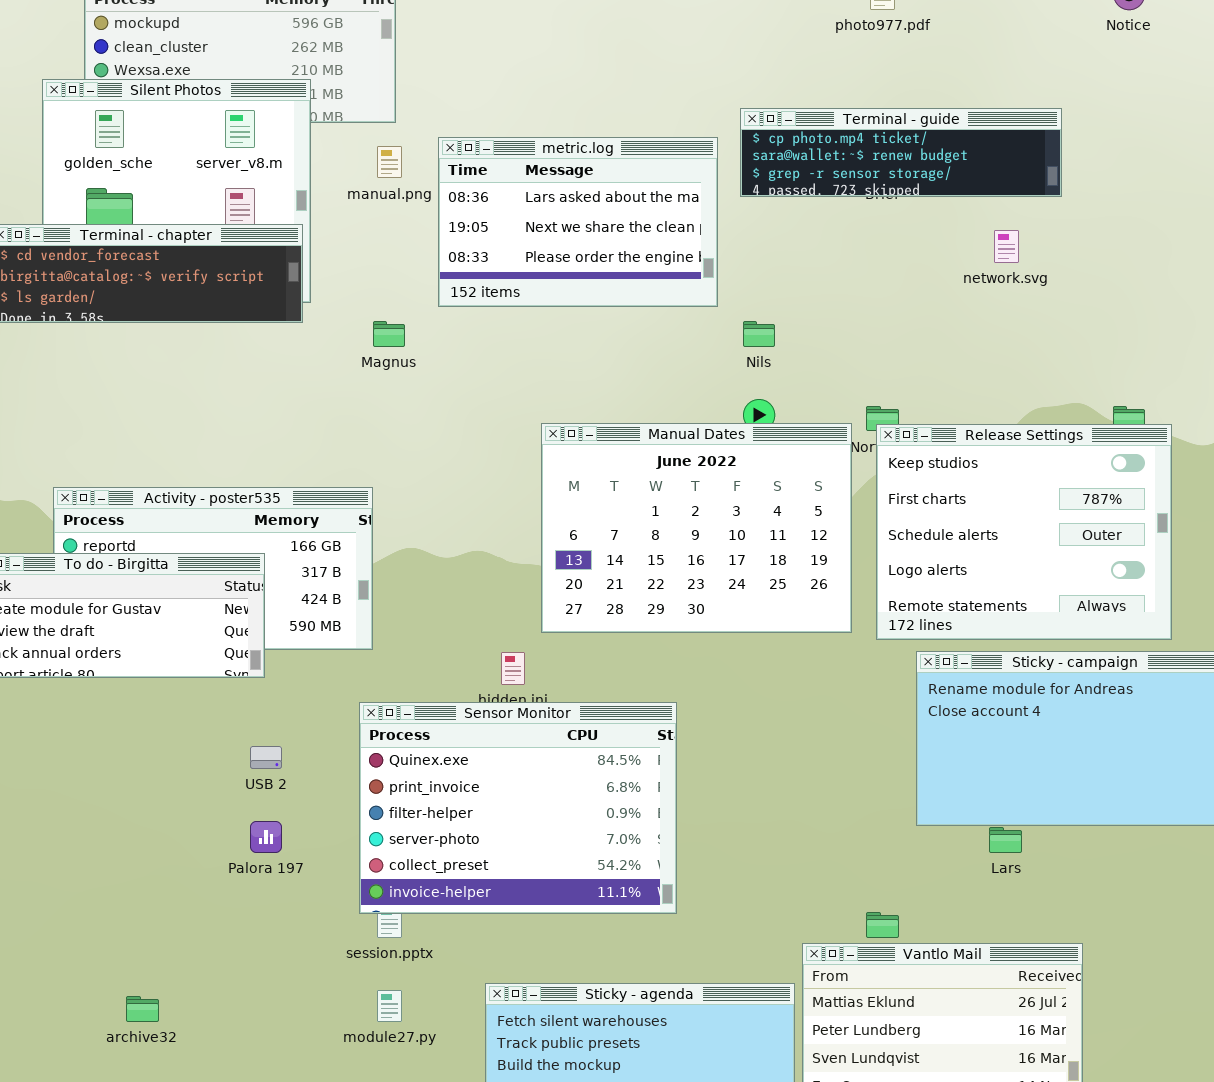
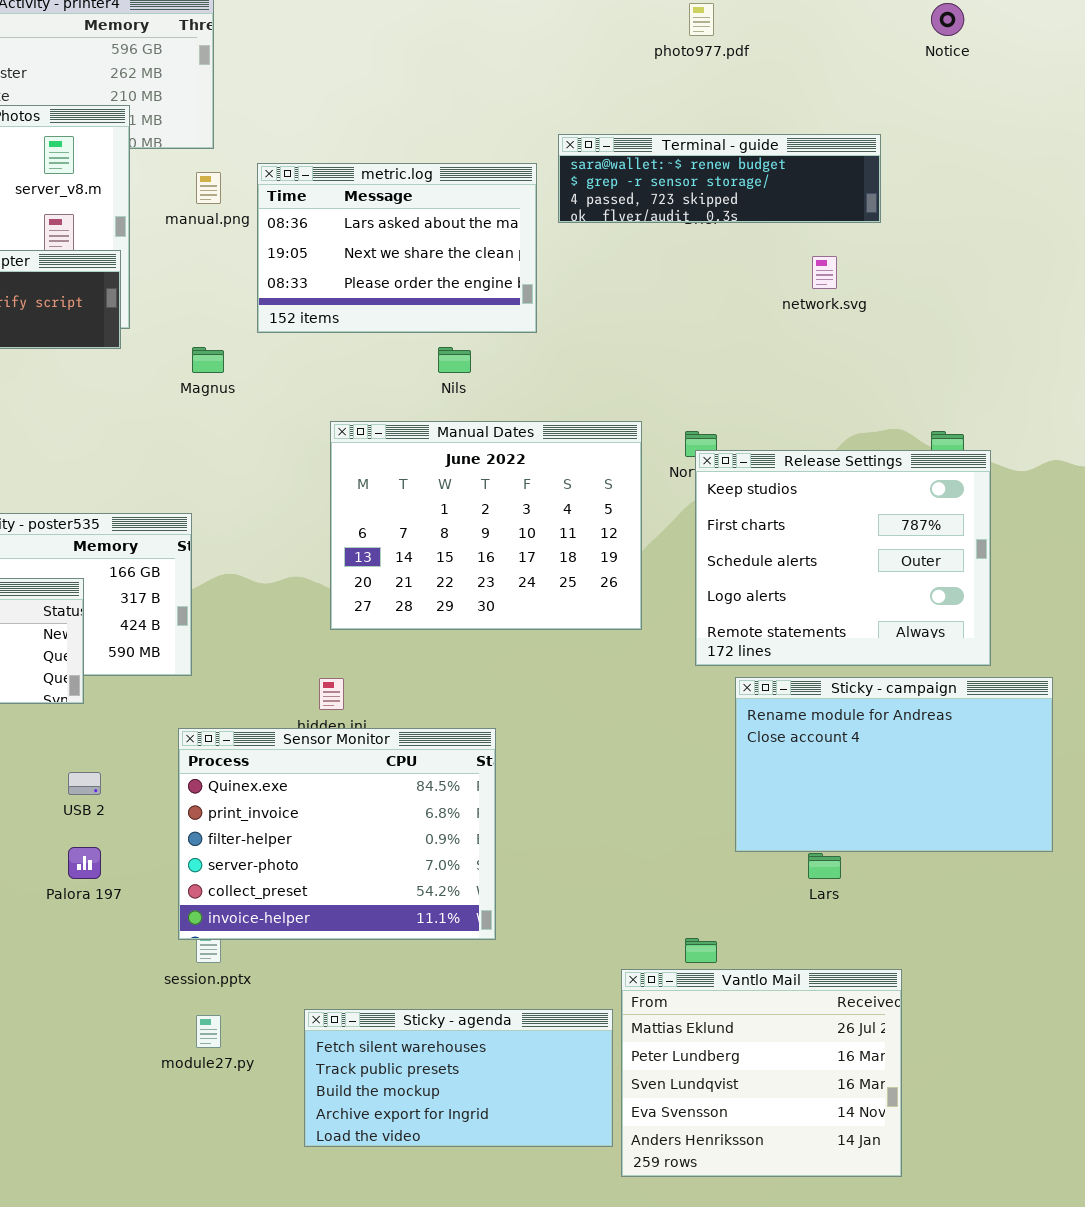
Terminal - guide: [740,108,1062,197] -> [558,134,881,223], scrolled down 1 row
Nils: [743,321,775,347] -> [438,347,471,373], moved
Manual Dates: [541,423,852,633] -> [330,421,642,630], moved

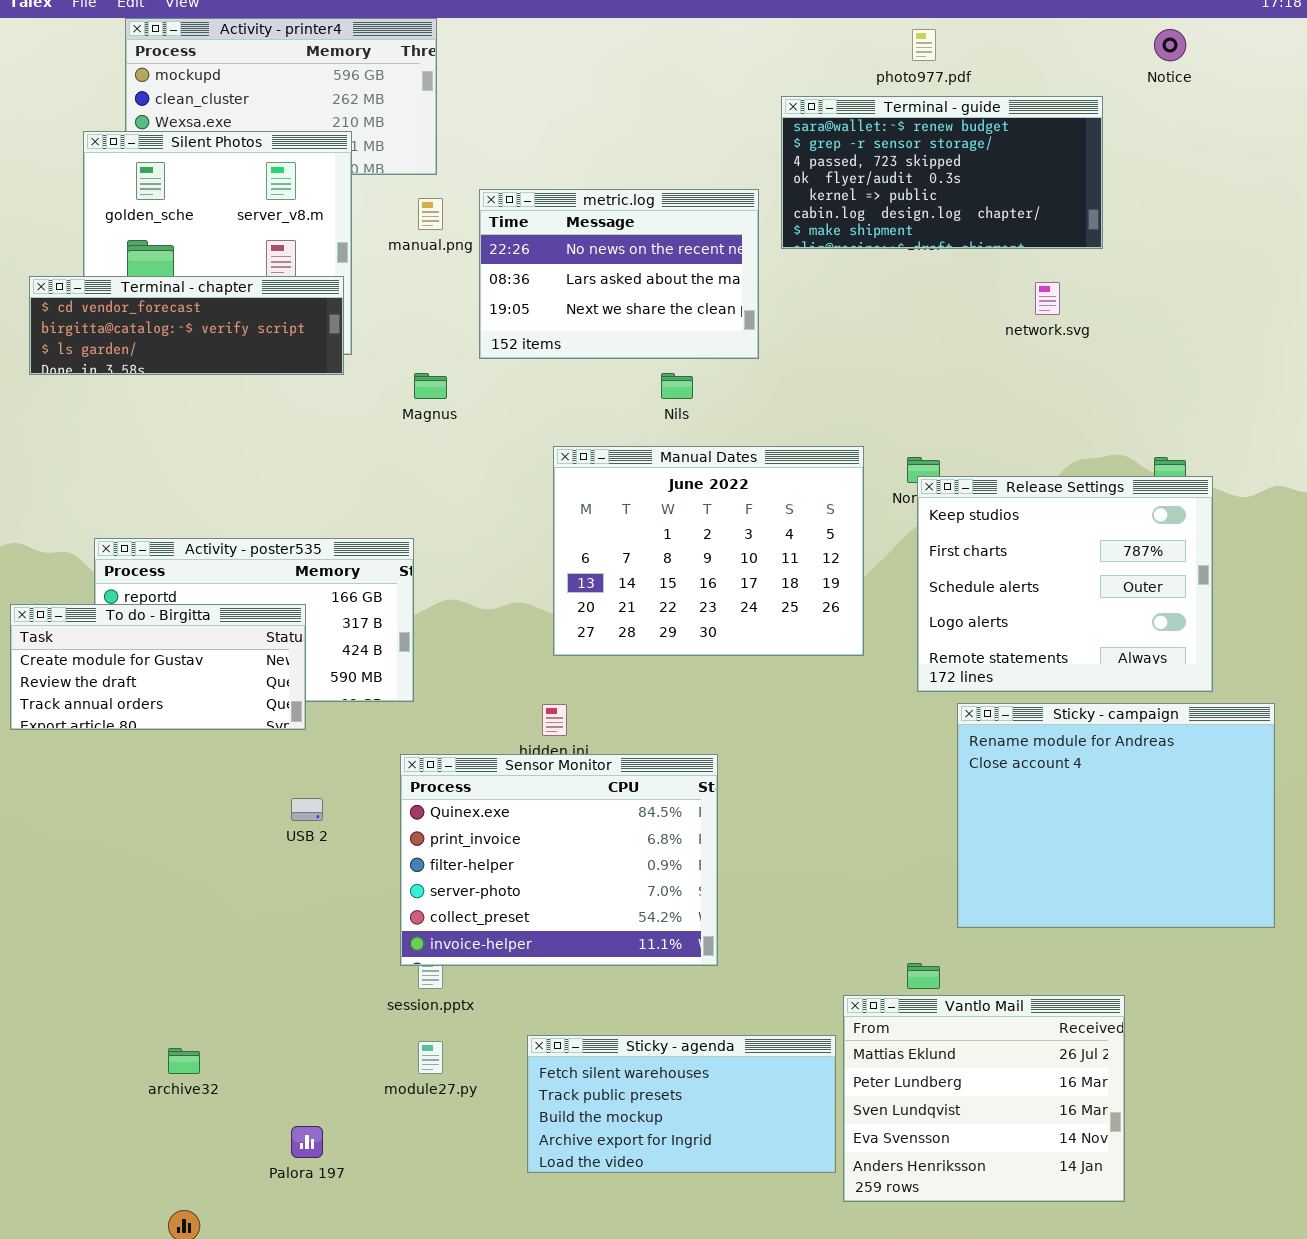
Terminal - guide: [558,134,881,223] -> [781,96,1103,249], resized
metric.log: [257,163,537,333] -> [479,189,759,359], scrolled up 1 row
Sticky - campaign: [735,677,1053,852] -> [957,703,1275,928], resized
Palora 197: [68,847,101,879] -> [291,1126,323,1158], moved

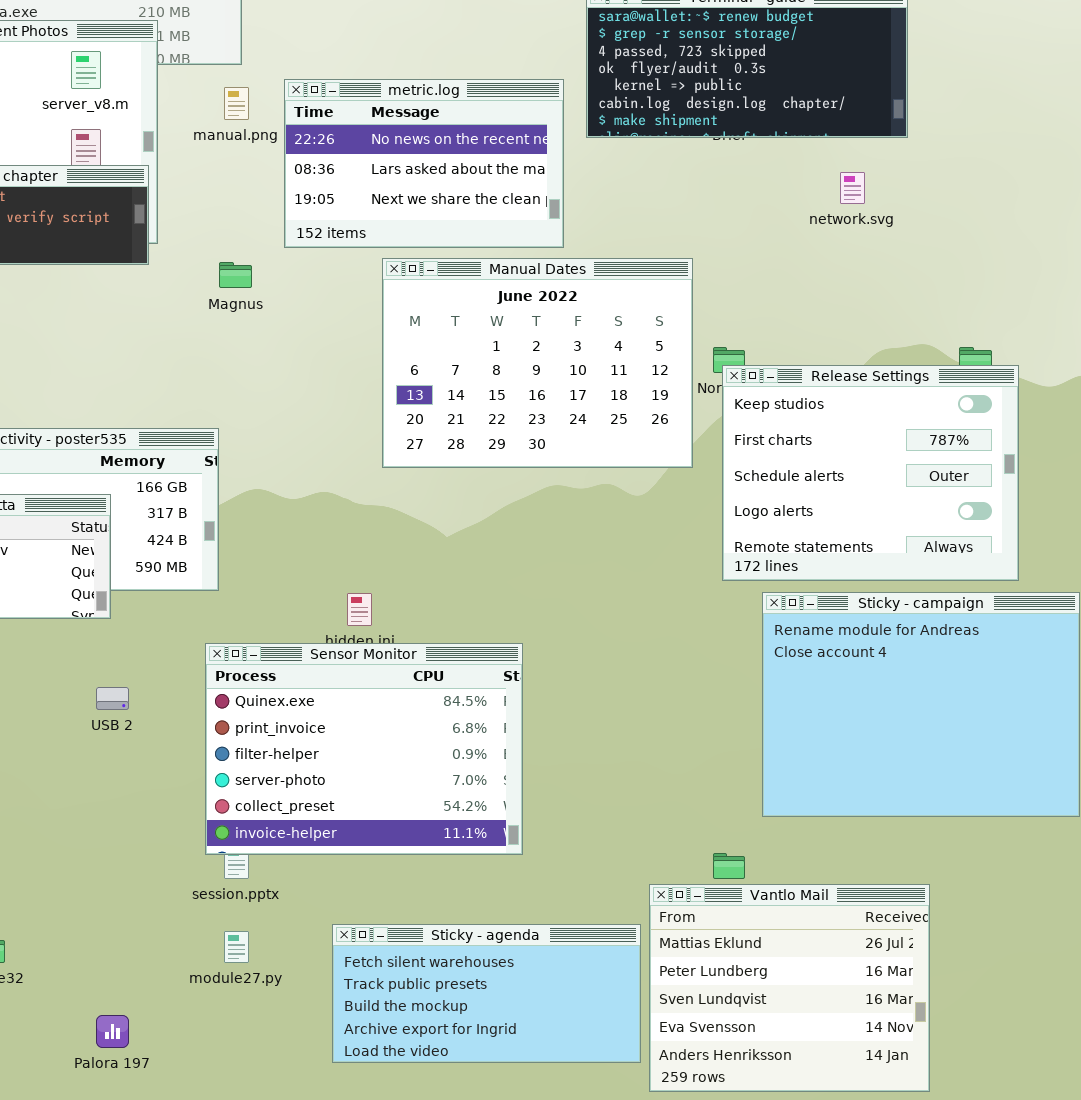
Manual Dates: [553,446,864,656] -> [382,258,693,468], moved

